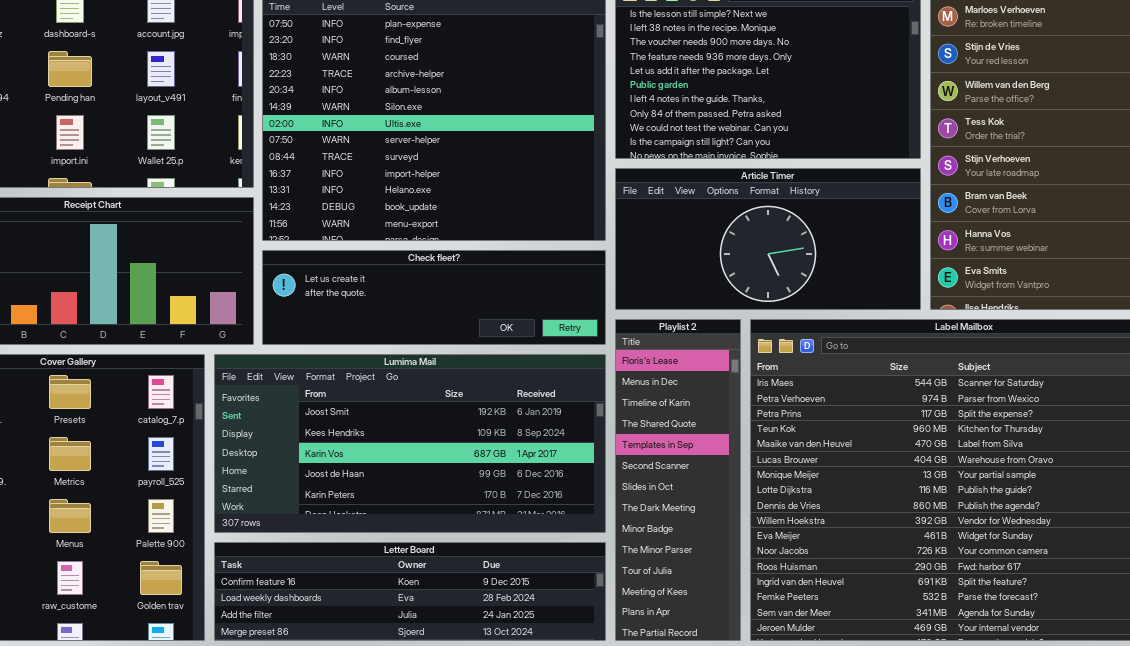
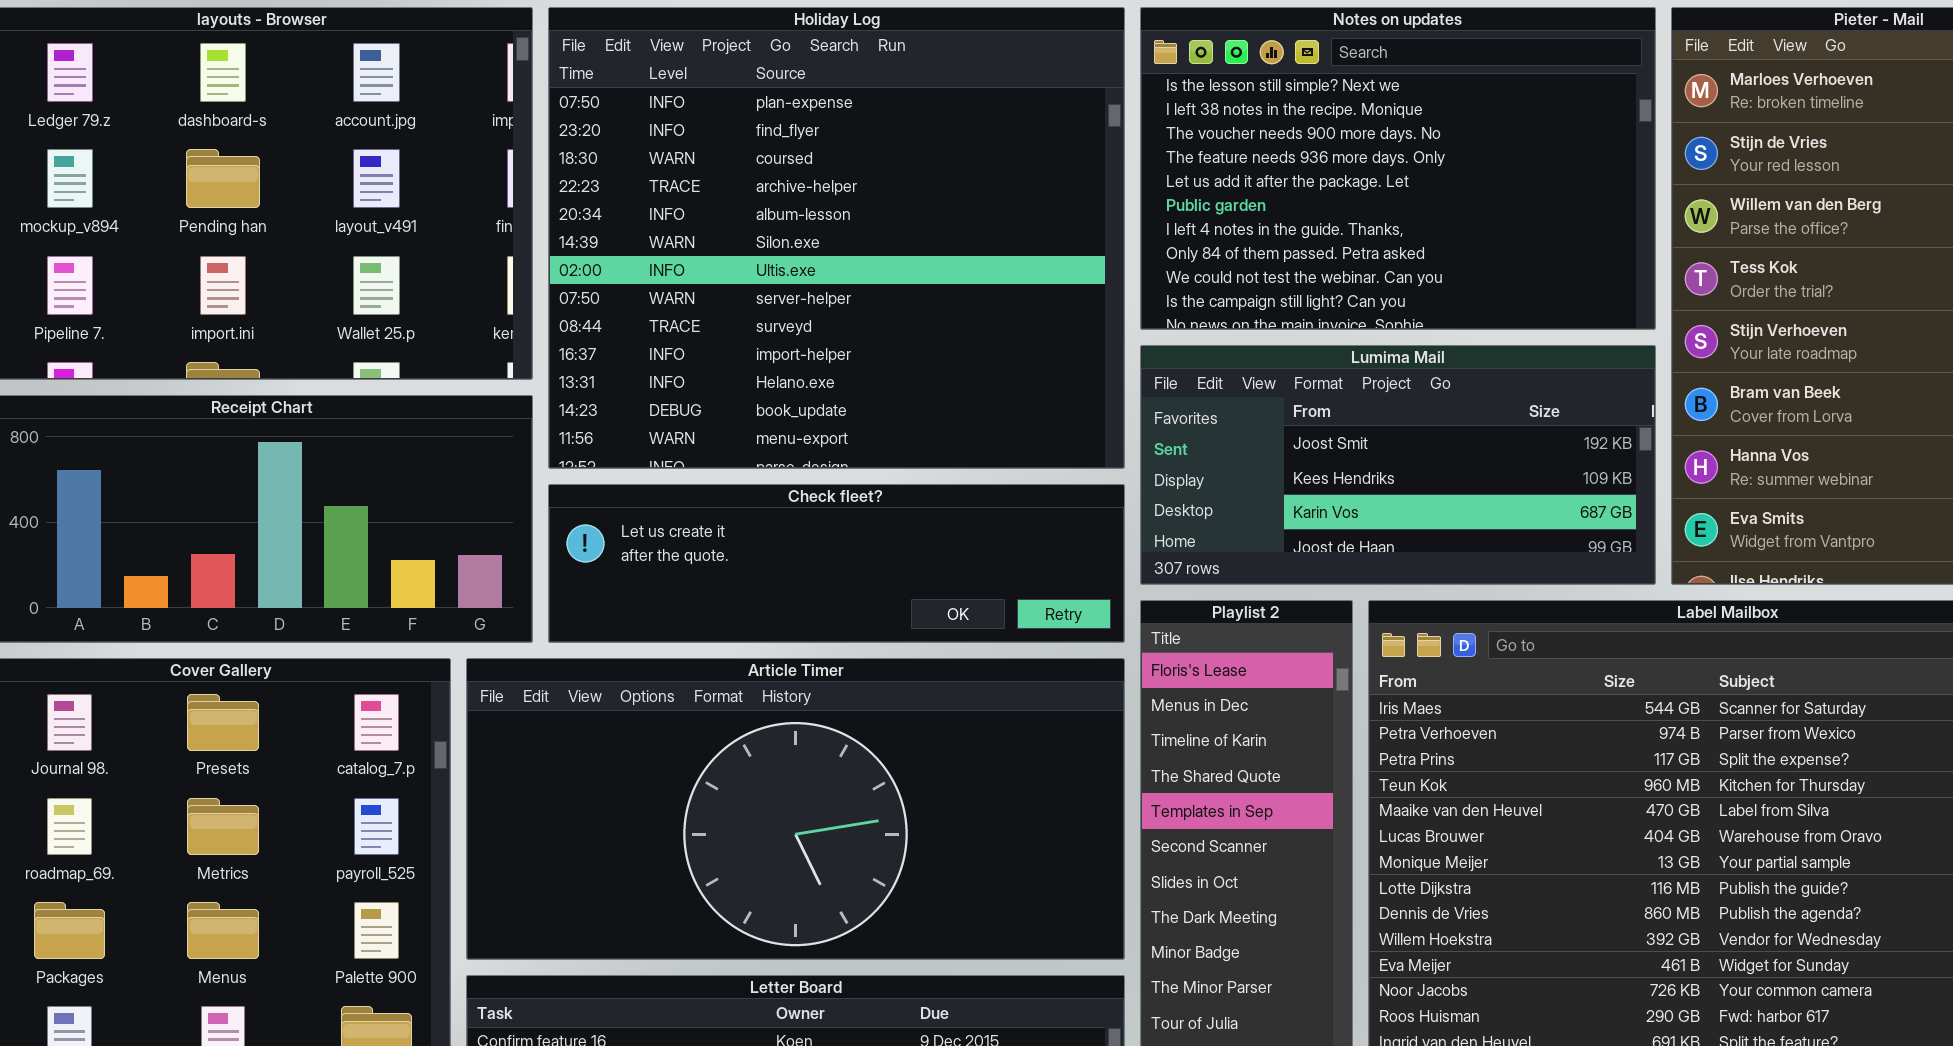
Article Timer: [615,168,921,310] -> [466,658,1125,960], moved, resized
Lumima Mail: [214,354,606,533] -> [1140,345,1656,585], moved, resized

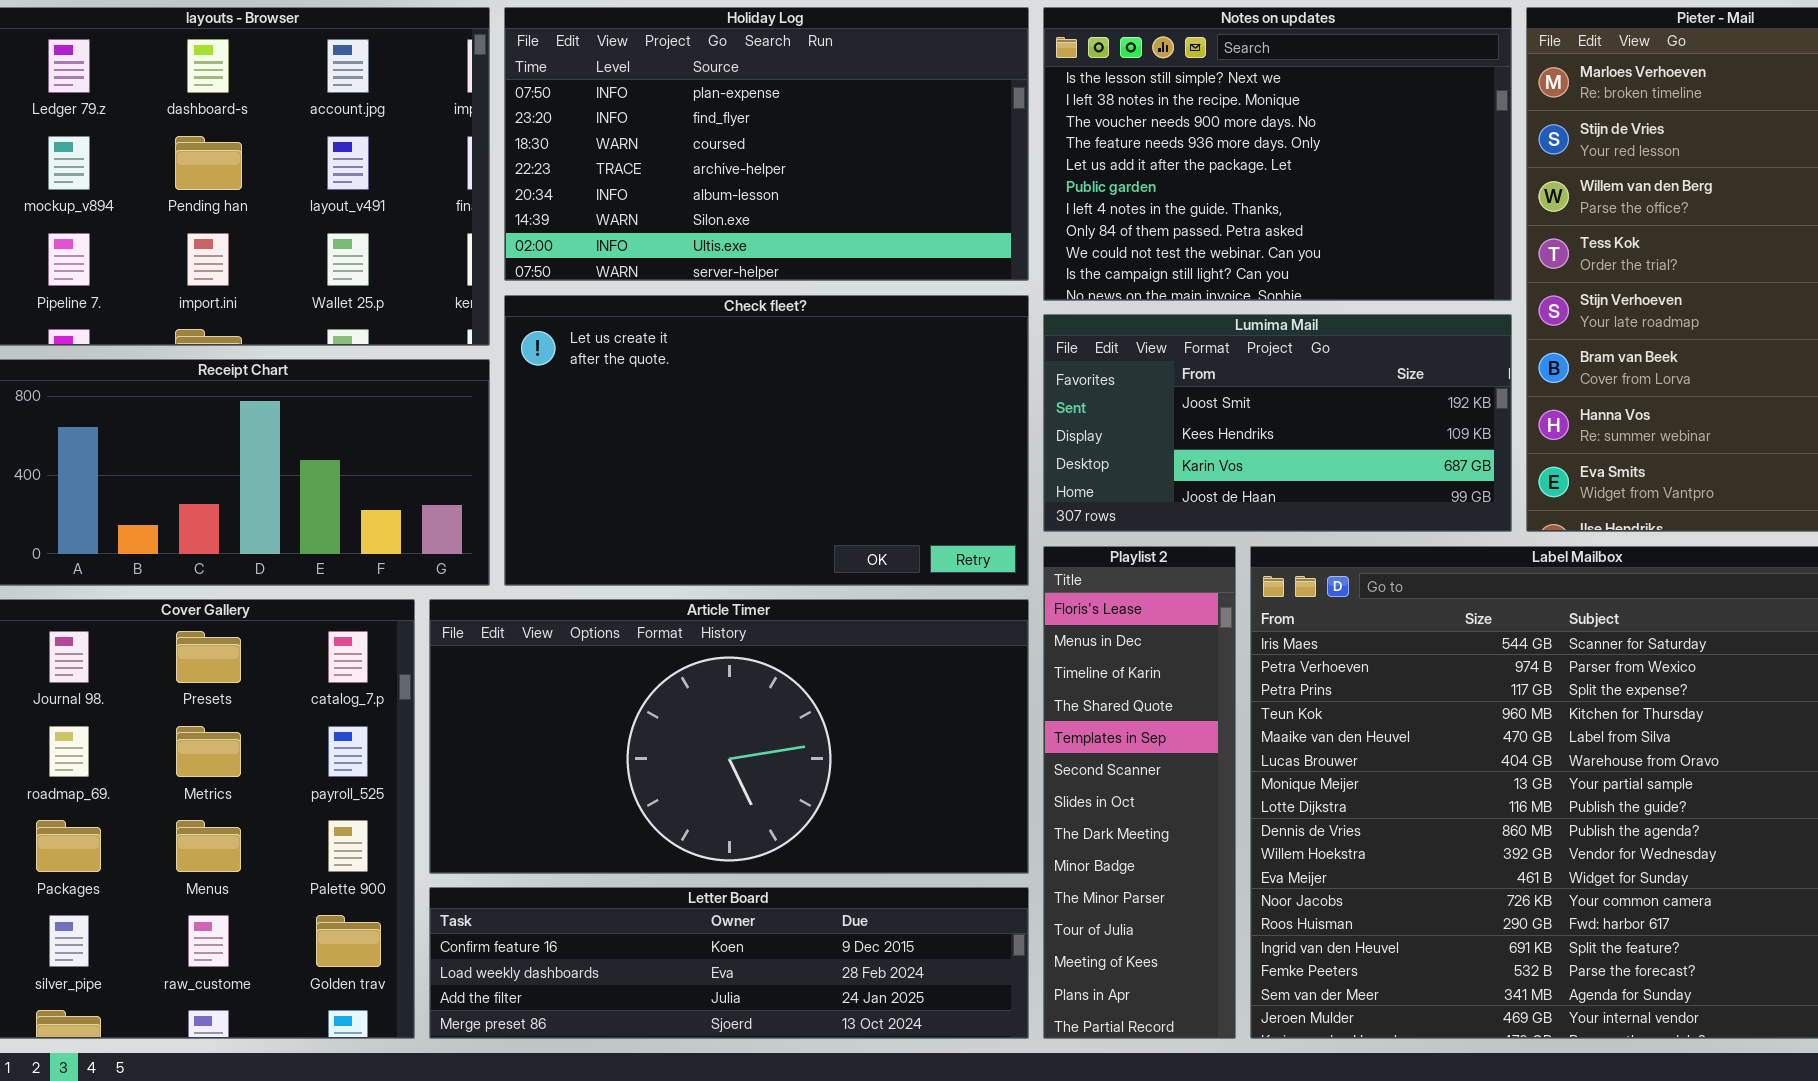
Holiday Log: [548,7,1125,469] -> [504,7,1029,281], resized
Check fleet?: [548,484,1125,643] -> [504,295,1029,586], resized

